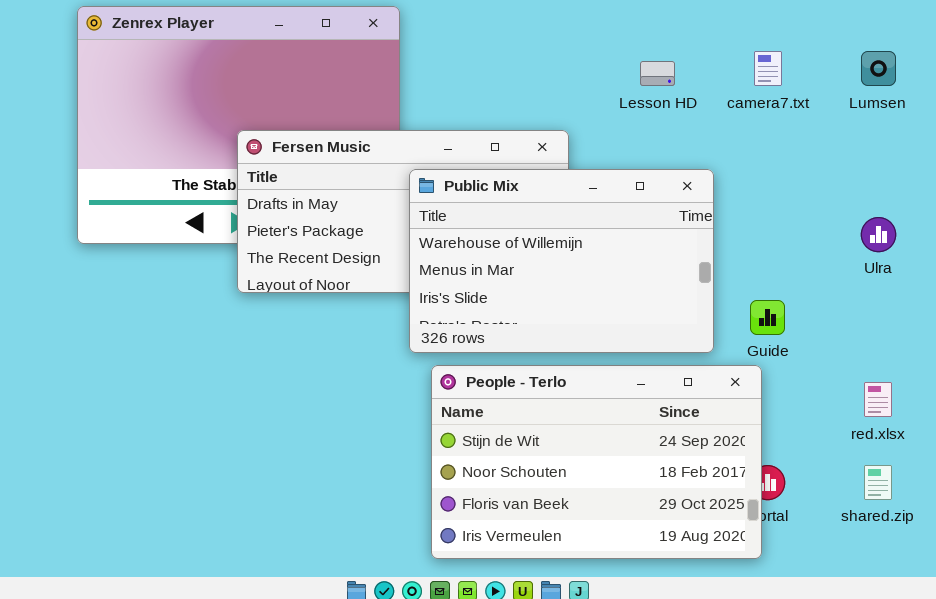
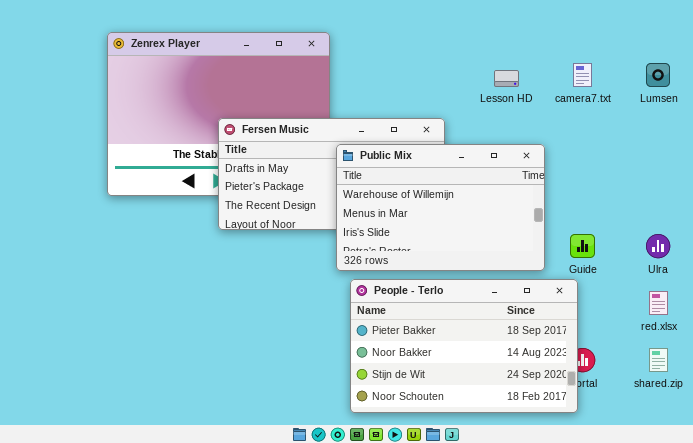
Ulra: [861,217,896,252] -> [646,234,670,258], moved
People - Terlo: [431,365,762,559] -> [350,279,578,413], scrolled up 2 rows

